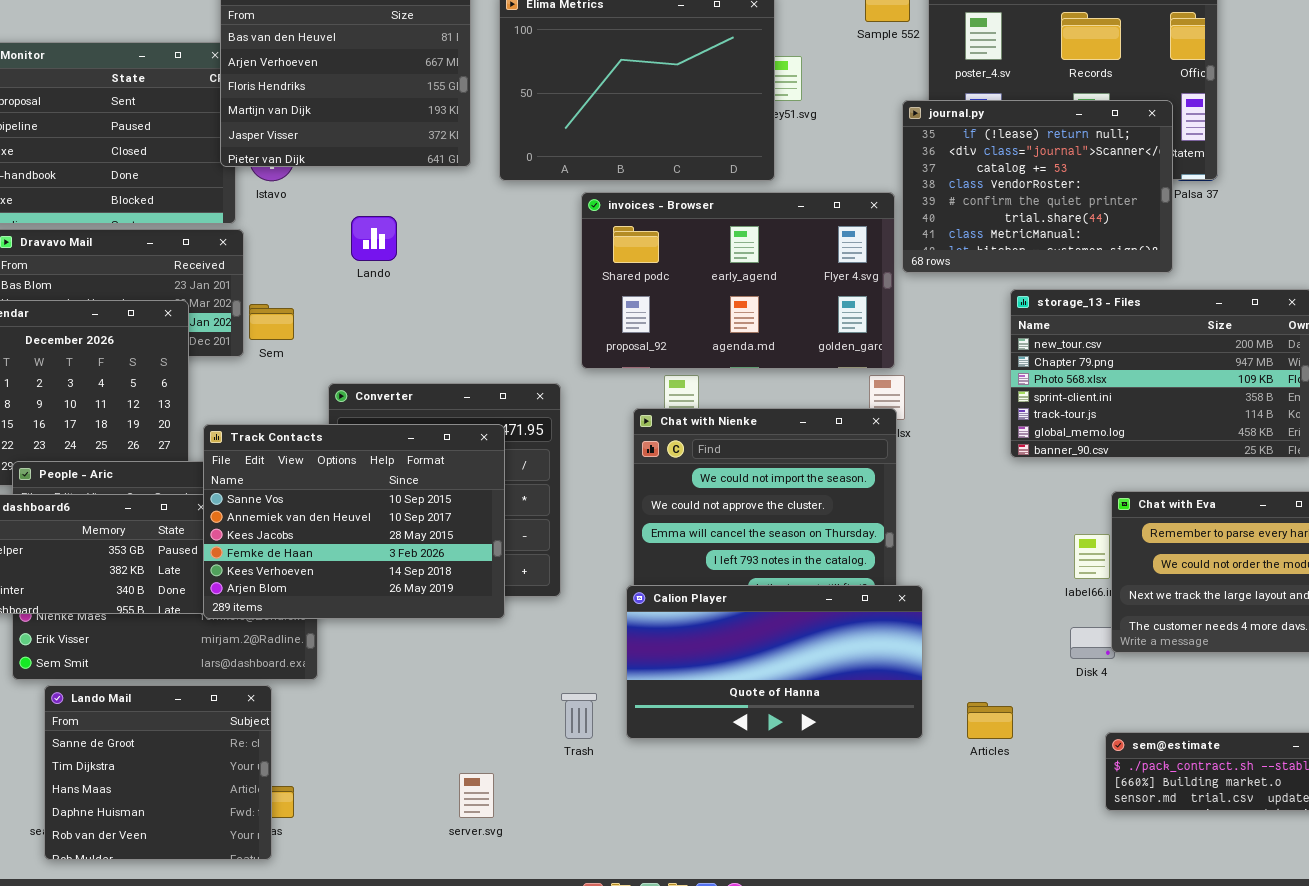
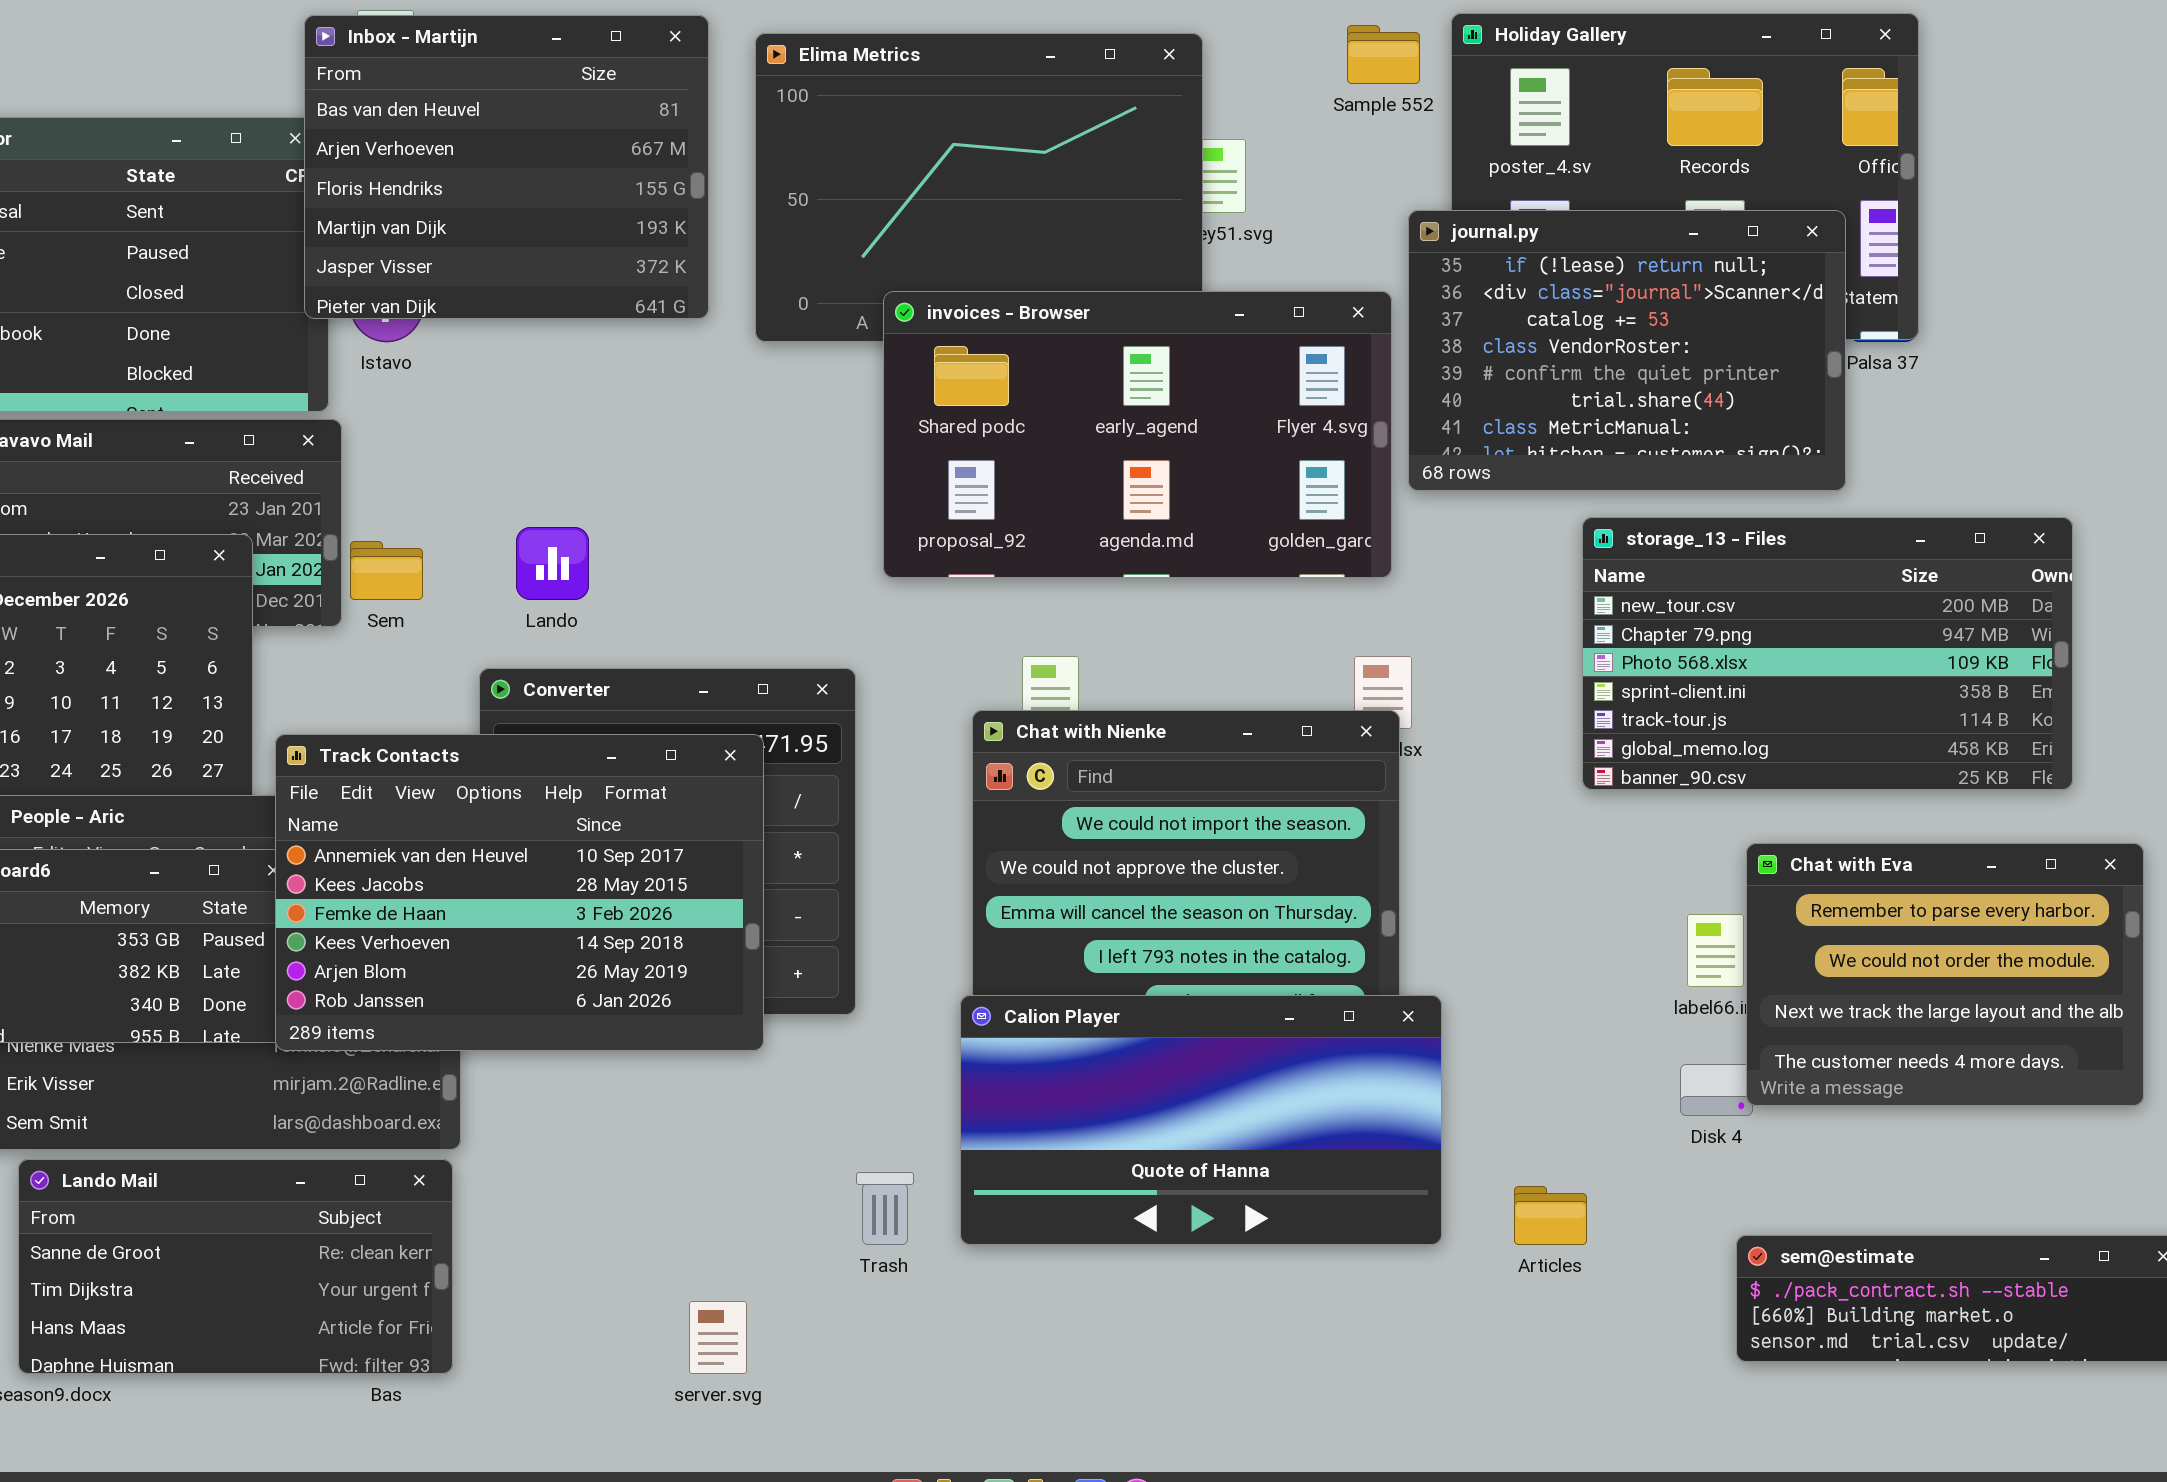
invoices - Browser: [581,192,895,369] -> [883,291,1392,578], moved
Lando: [351,216,397,261] -> [516,527,589,600], moved
Track Contacts: [203,424,505,619] -> [275,734,764,1051], scrolled down 1 row
Lando Mail: [44,685,272,860] -> [18,1159,453,1374], resized

